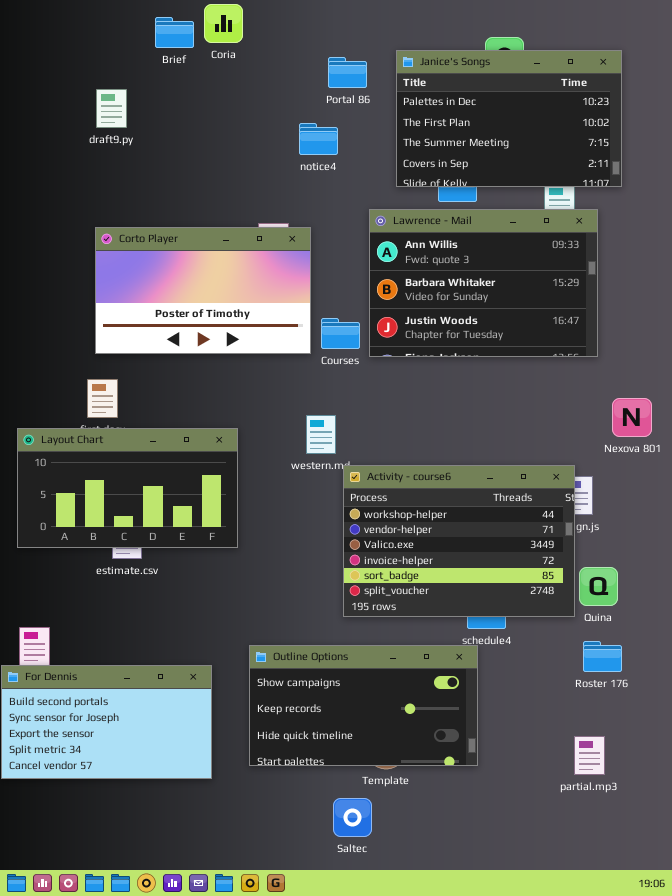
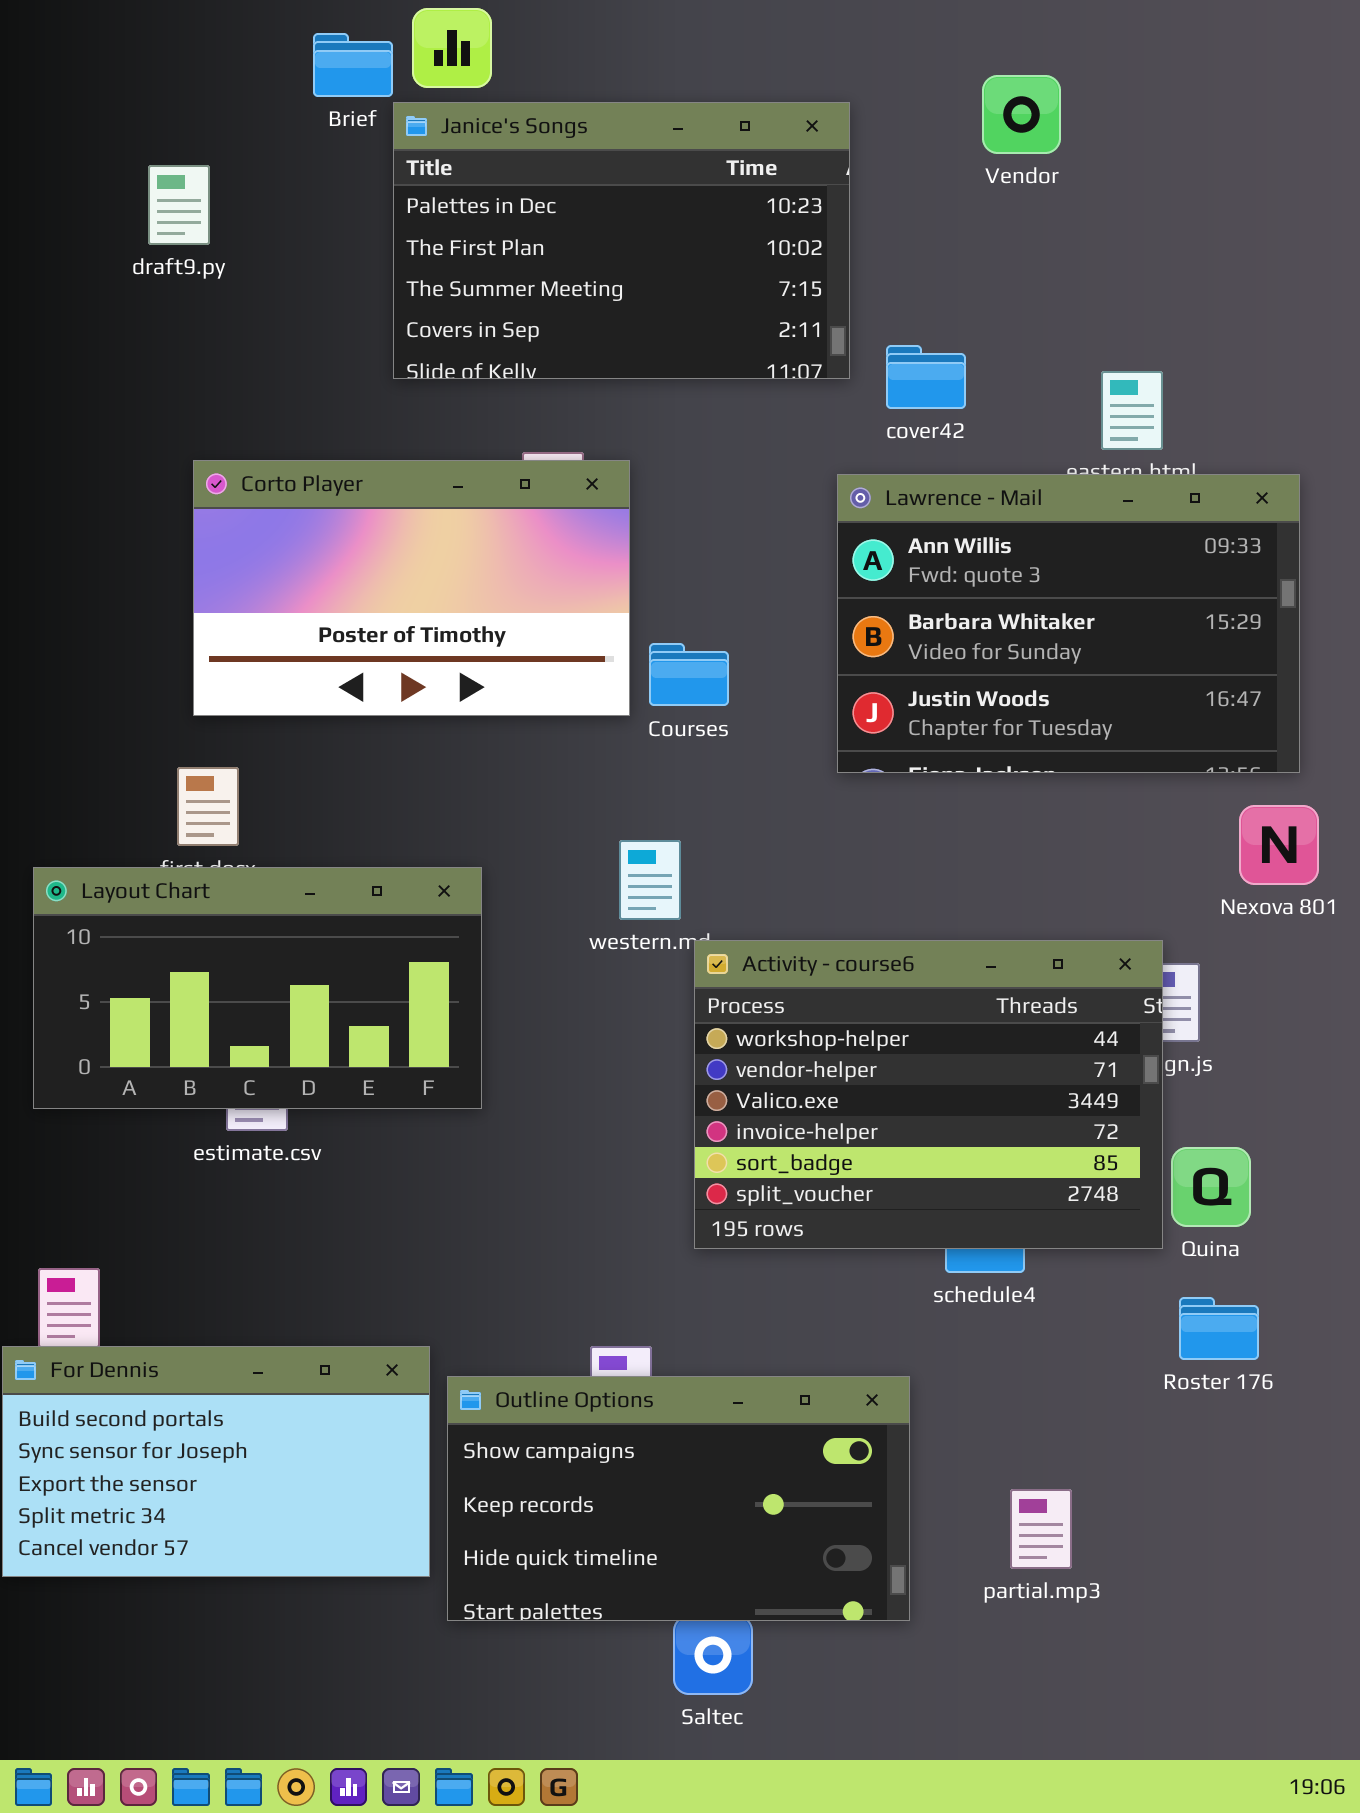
Janice's Songs: [396,50,622,187] -> [393,102,850,379], moved
draft9.py: [96,89,127,128] -> [148,165,210,245], moved
Lawrence - Mail: [369,209,598,357] -> [837,474,1300,773], moved
Outline Options: [249,645,478,766] -> [447,1376,910,1621], moved
partial.mp3: [574,736,605,775] -> [1010,1489,1072,1569], moved

